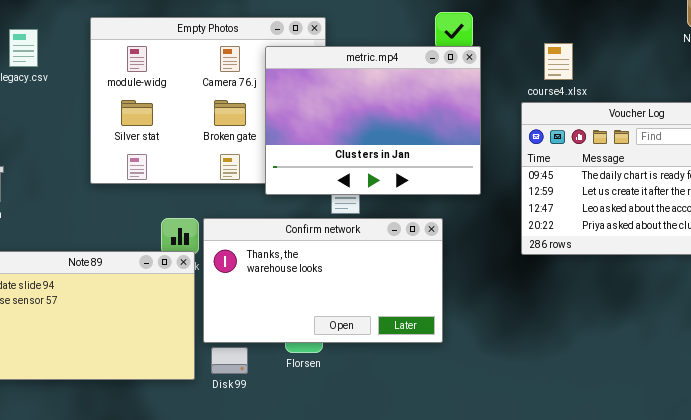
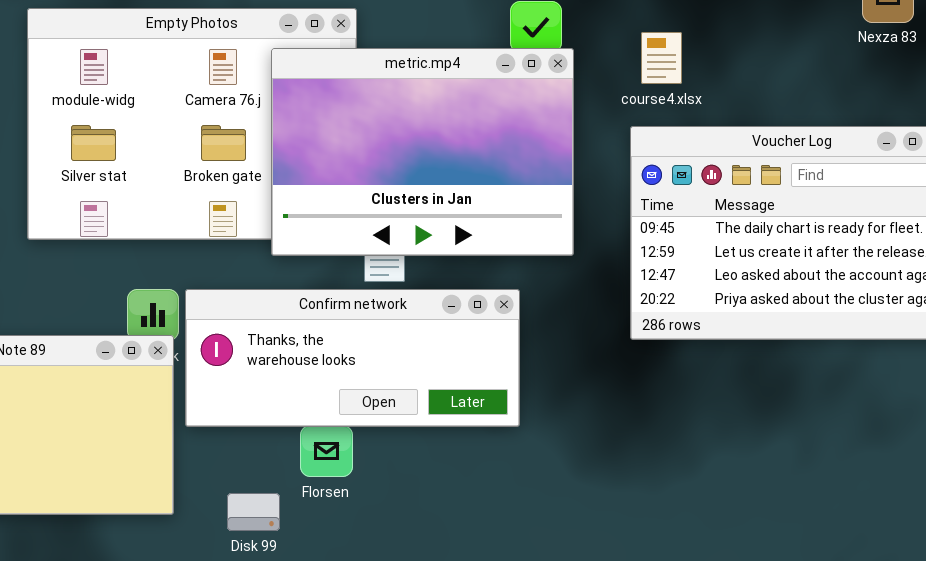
course4.xlsx: [544,43,573,80] -> [641,32,682,84], moved
Confirm network: [203,218,443,343] -> [185,289,520,427], resized
Disk 99: [211,347,248,374] -> [227,493,280,531], moved

